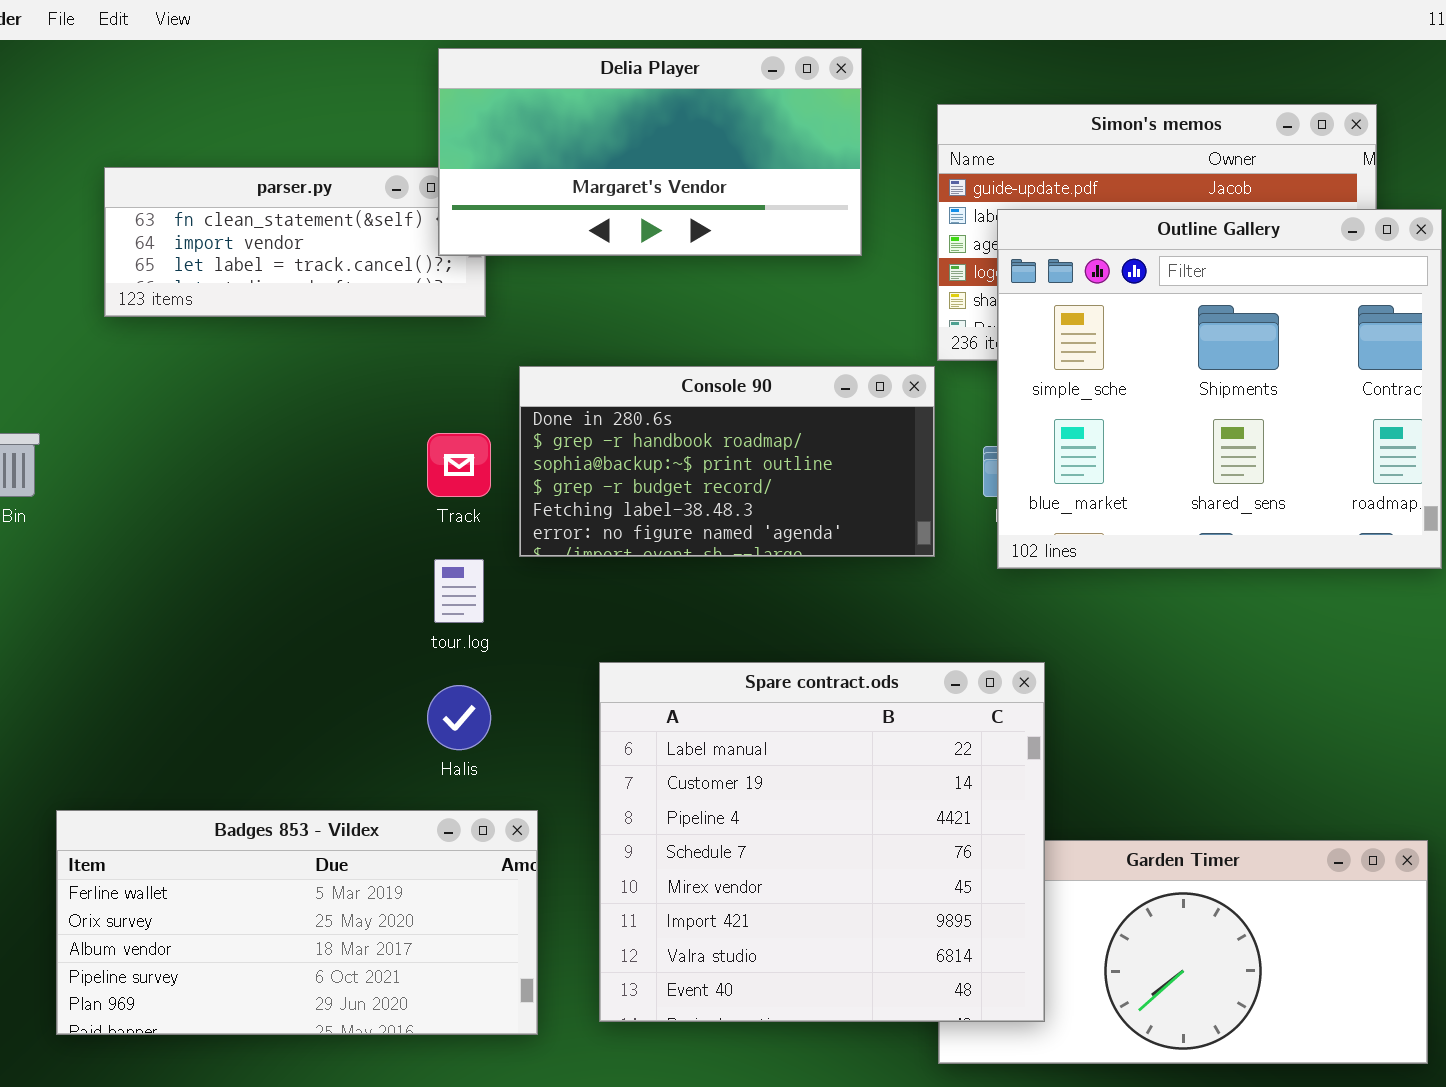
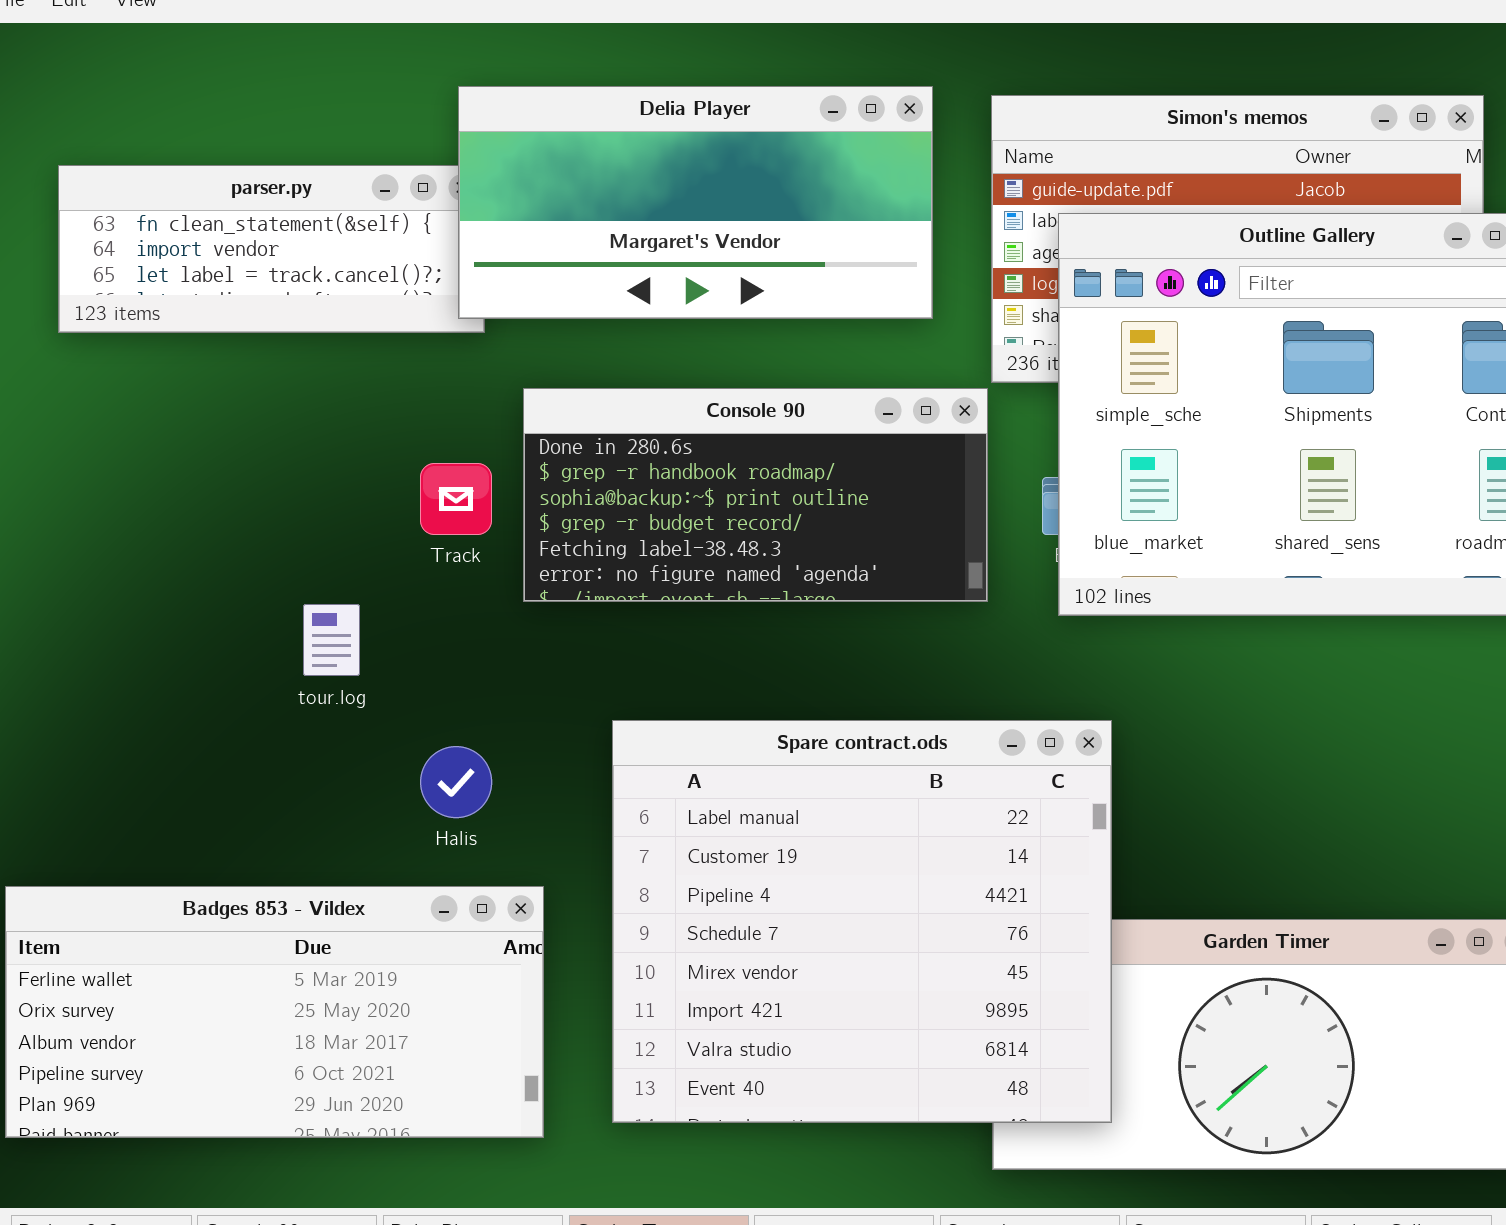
Delia Player: [438,48,862,256] -> [458,86,933,319], moved
tour.log: [434,559,484,623] -> [303,604,360,676], moved

